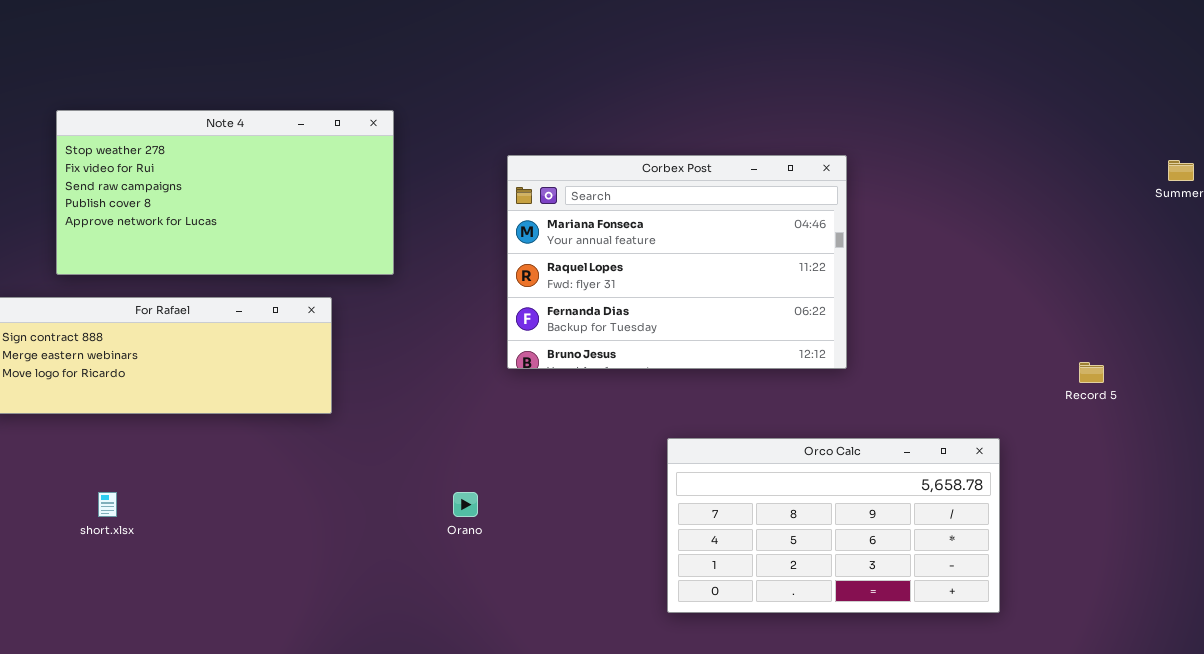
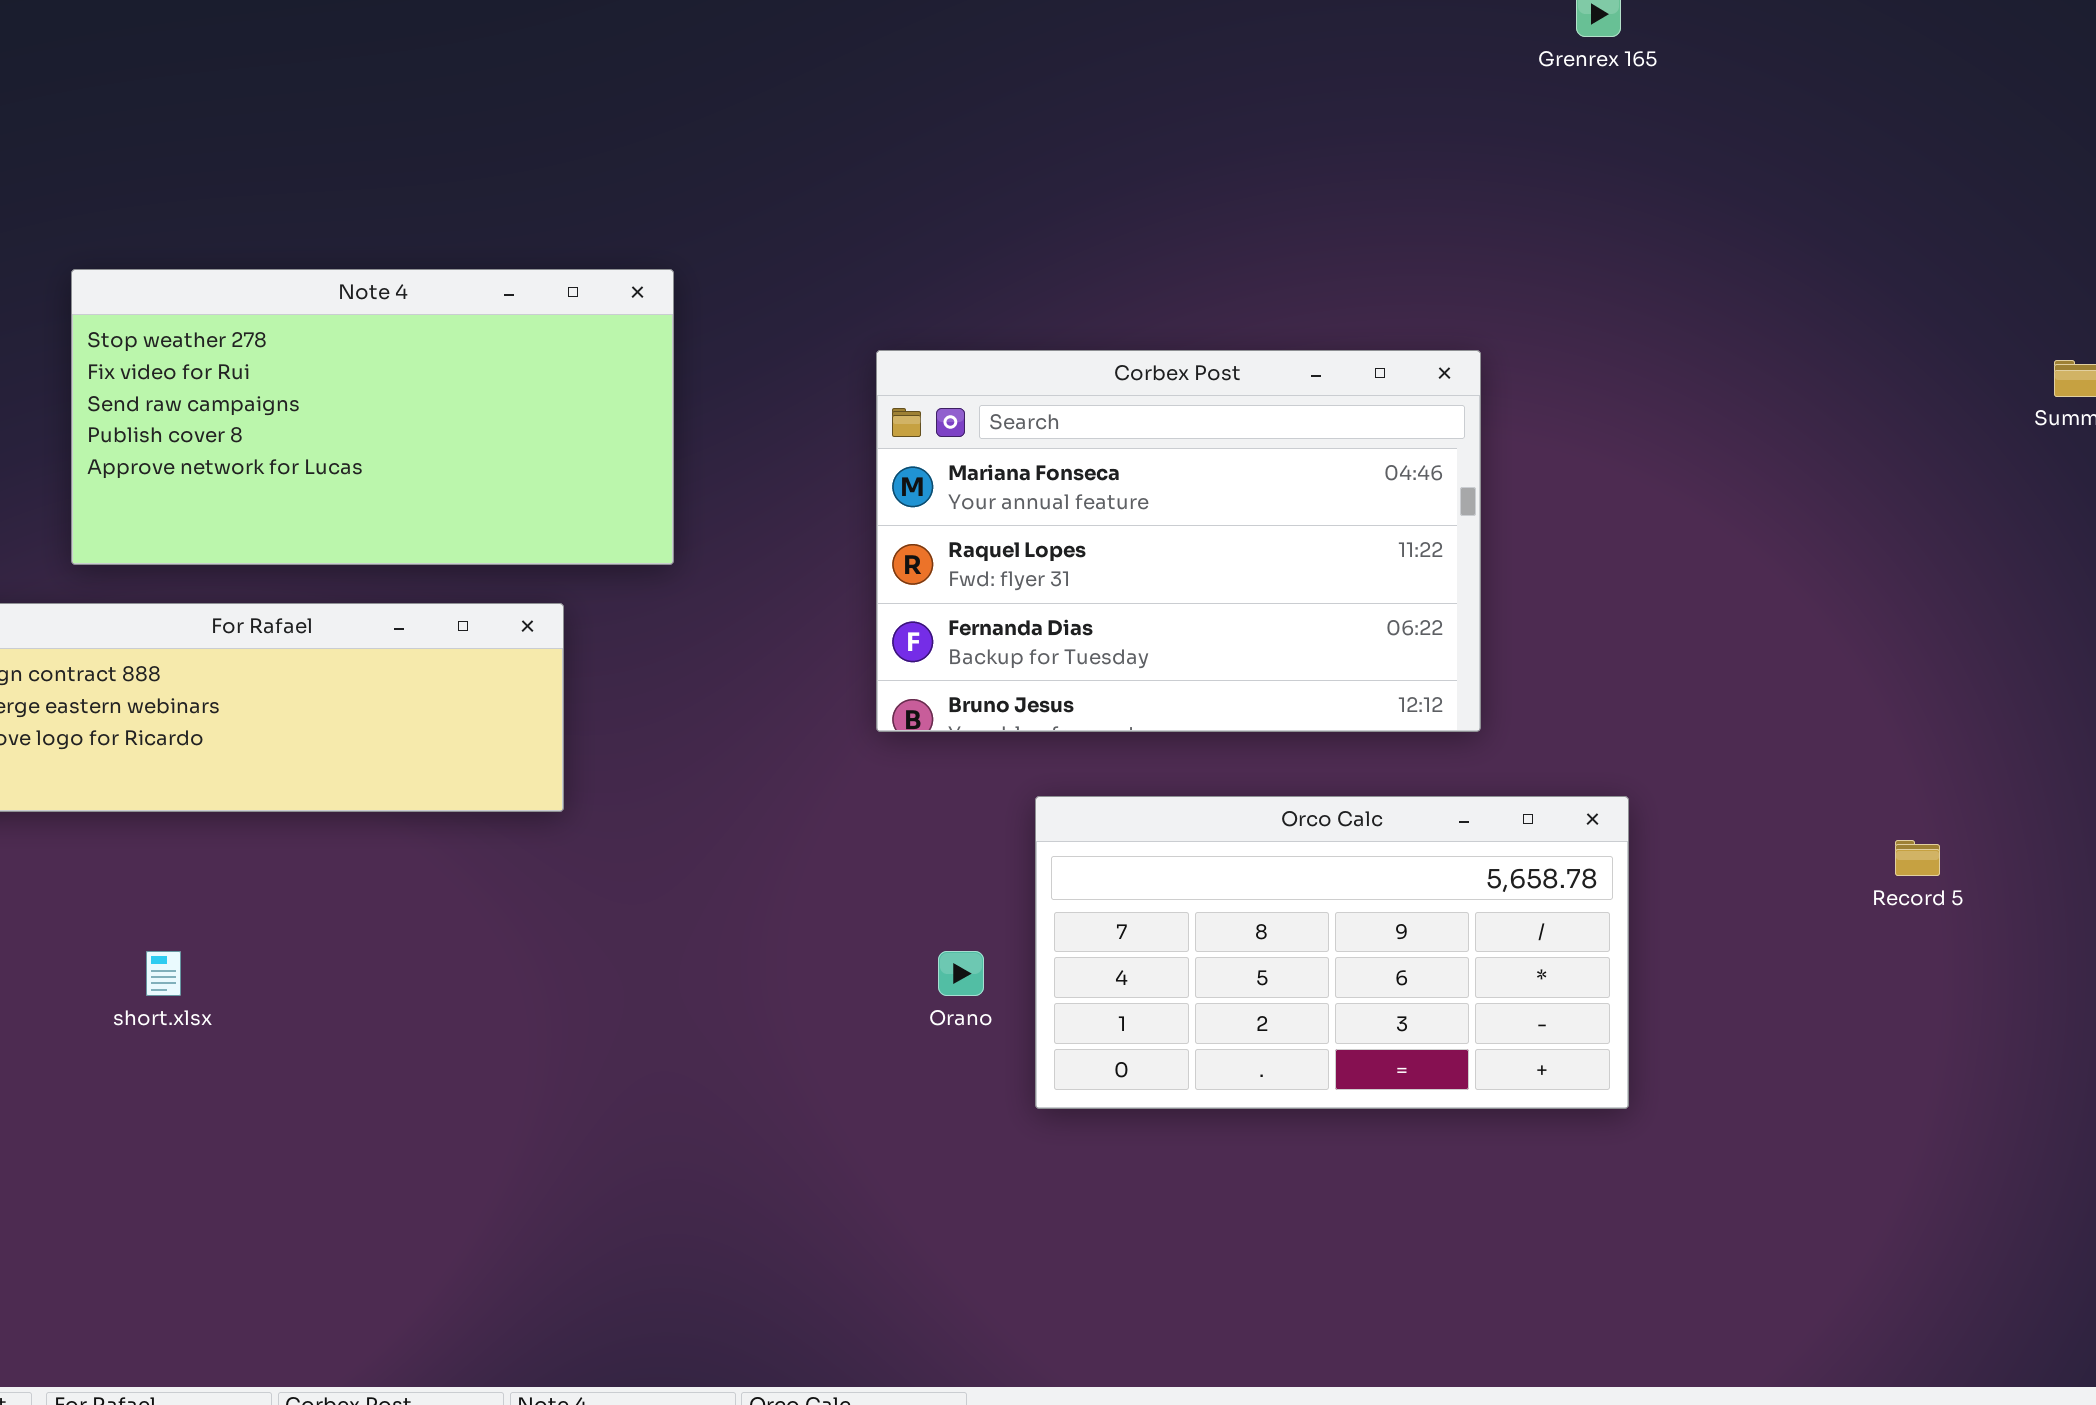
Record 5: [1079,362,1104,383] -> [1895,840,1940,876], moved
Orco Calc: [667,438,1000,613] -> [1035,796,1629,1109], moved
Orano: [453,492,478,517] -> [938,951,984,996], moved

